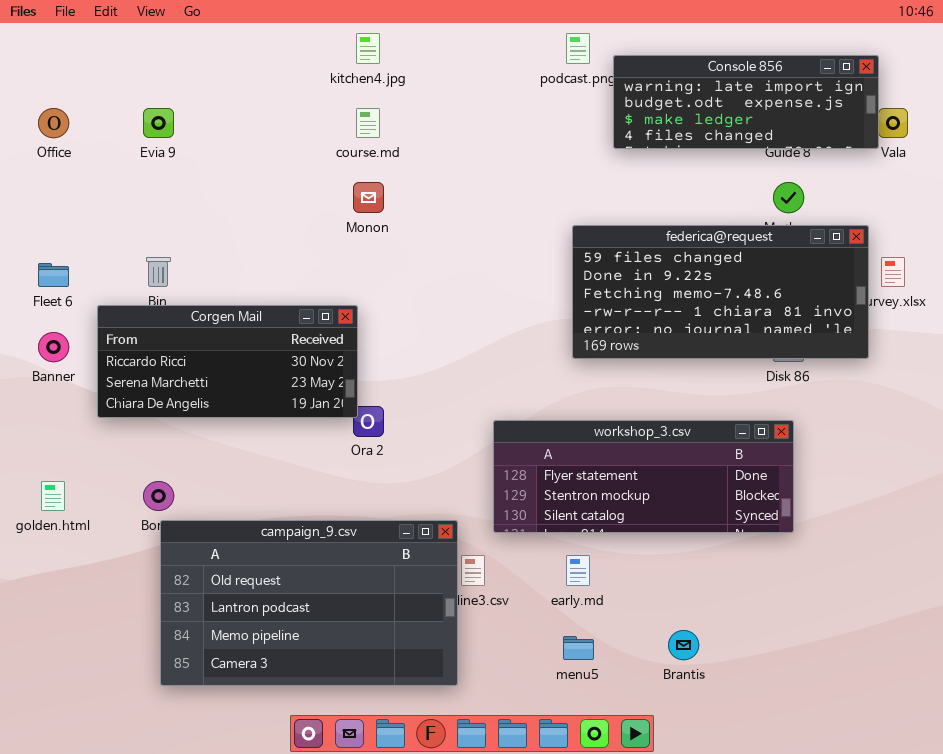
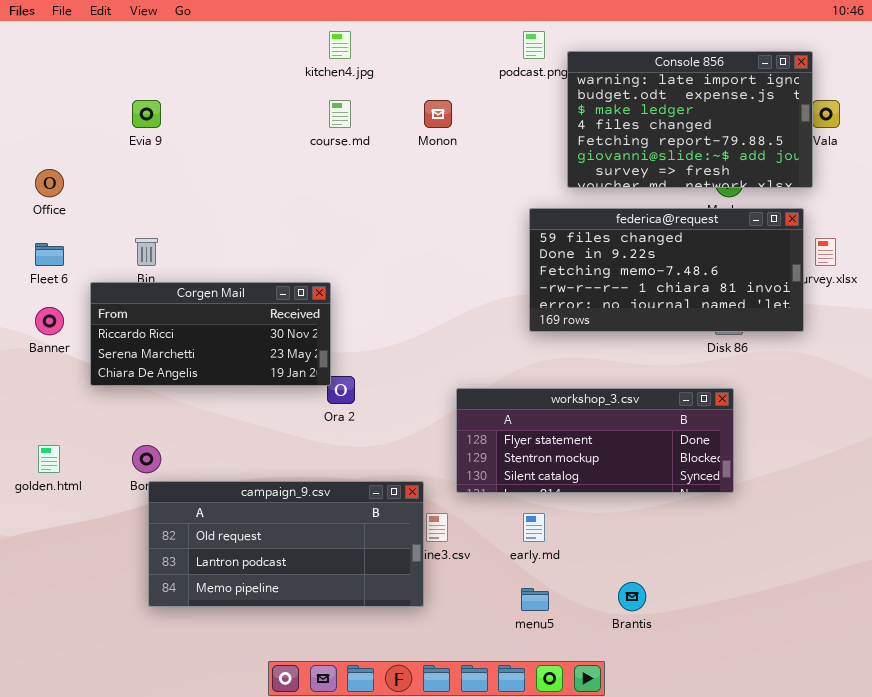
Console 856: [613,55,879,149] -> [567,51,813,188], resized
Office: [38,108,69,138] -> [35,169,64,197], moved
Monon: [353,182,384,213] -> [424,100,452,128], moved
campaign_9.csv: [160,520,458,686] -> [148,481,424,607], resized

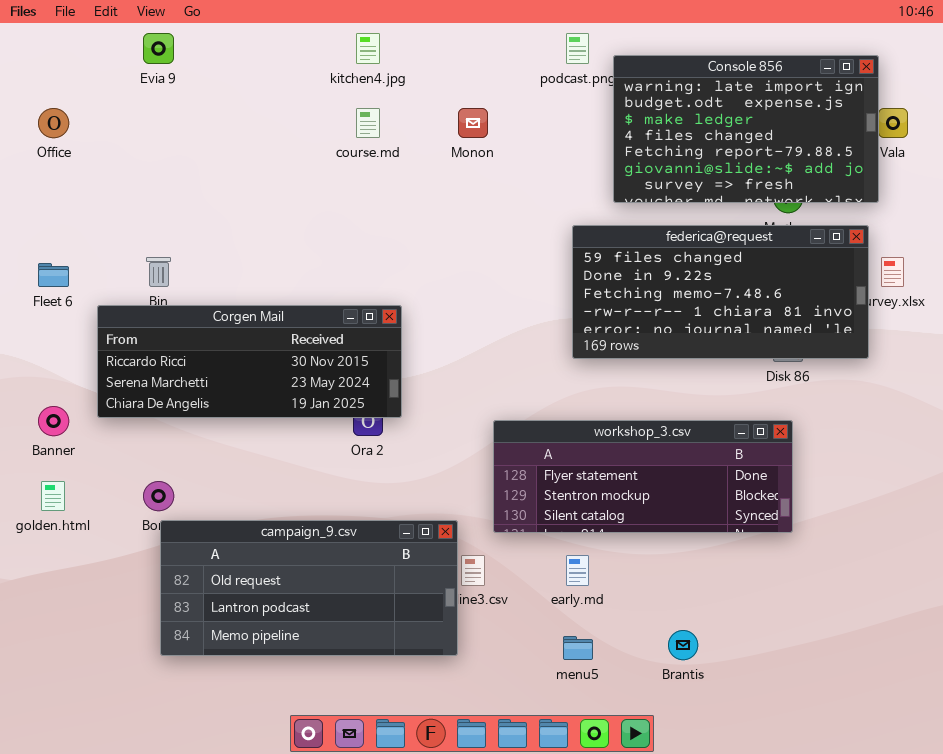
Evia 9: [132,100,161,128] -> [143,33,174,64], moved
Office: [35,169,64,197] -> [38,108,69,138], moved
Corgen Mail: [90,282,331,386] -> [97,305,402,418], resized
Banner: [35,307,64,335] -> [38,406,69,436], moved

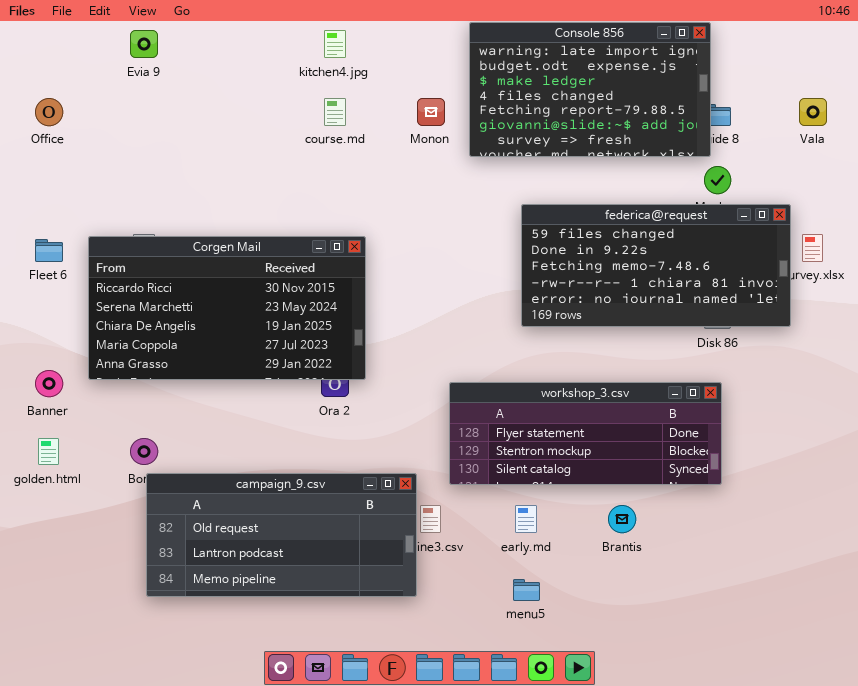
Console 856: [613,55,879,203] -> [469,22,711,157], moved
Corgen Mail: [97,305,402,418] -> [88,236,366,380], resized
Brantis: [668,630,698,660] -> [608,505,636,533], moved

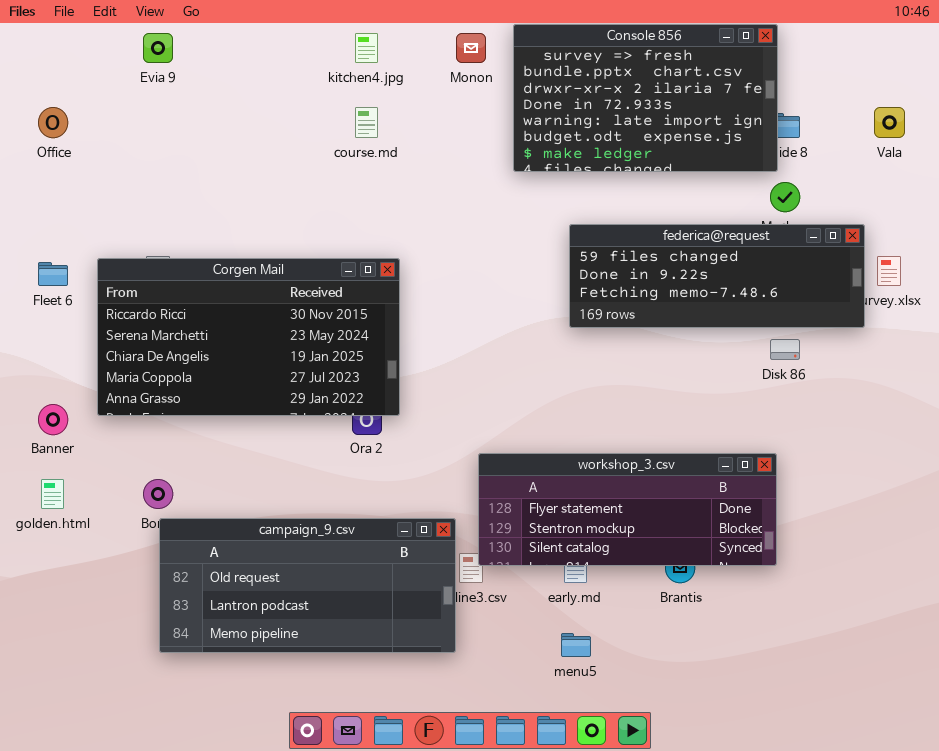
Console 856: [469,22,711,157] -> [513,24,778,172], scrolled up 4 rows
Monon: [417,98,445,126] -> [456,33,486,63], moved
federica@request: [521,204,791,327] -> [569,224,865,328], resized
workshop_3.csv: [449,382,722,485] -> [478,453,777,566], moved

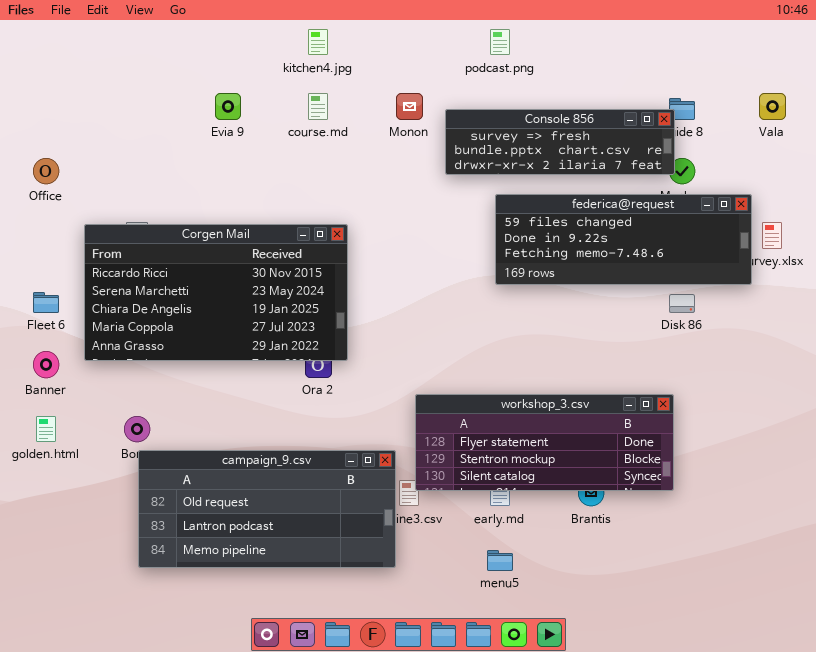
Console 856: [513,24,778,172] -> [445,109,675,175], moved, resized
Evia 9: [143,33,173,63] -> [215,93,241,120], moved
Monon: [456,33,486,63] -> [396,93,423,120], moved
Office: [38,107,68,138] -> [33,158,59,184], moved
Fleet 6: [38,262,68,286] -> [33,292,59,313], moved

